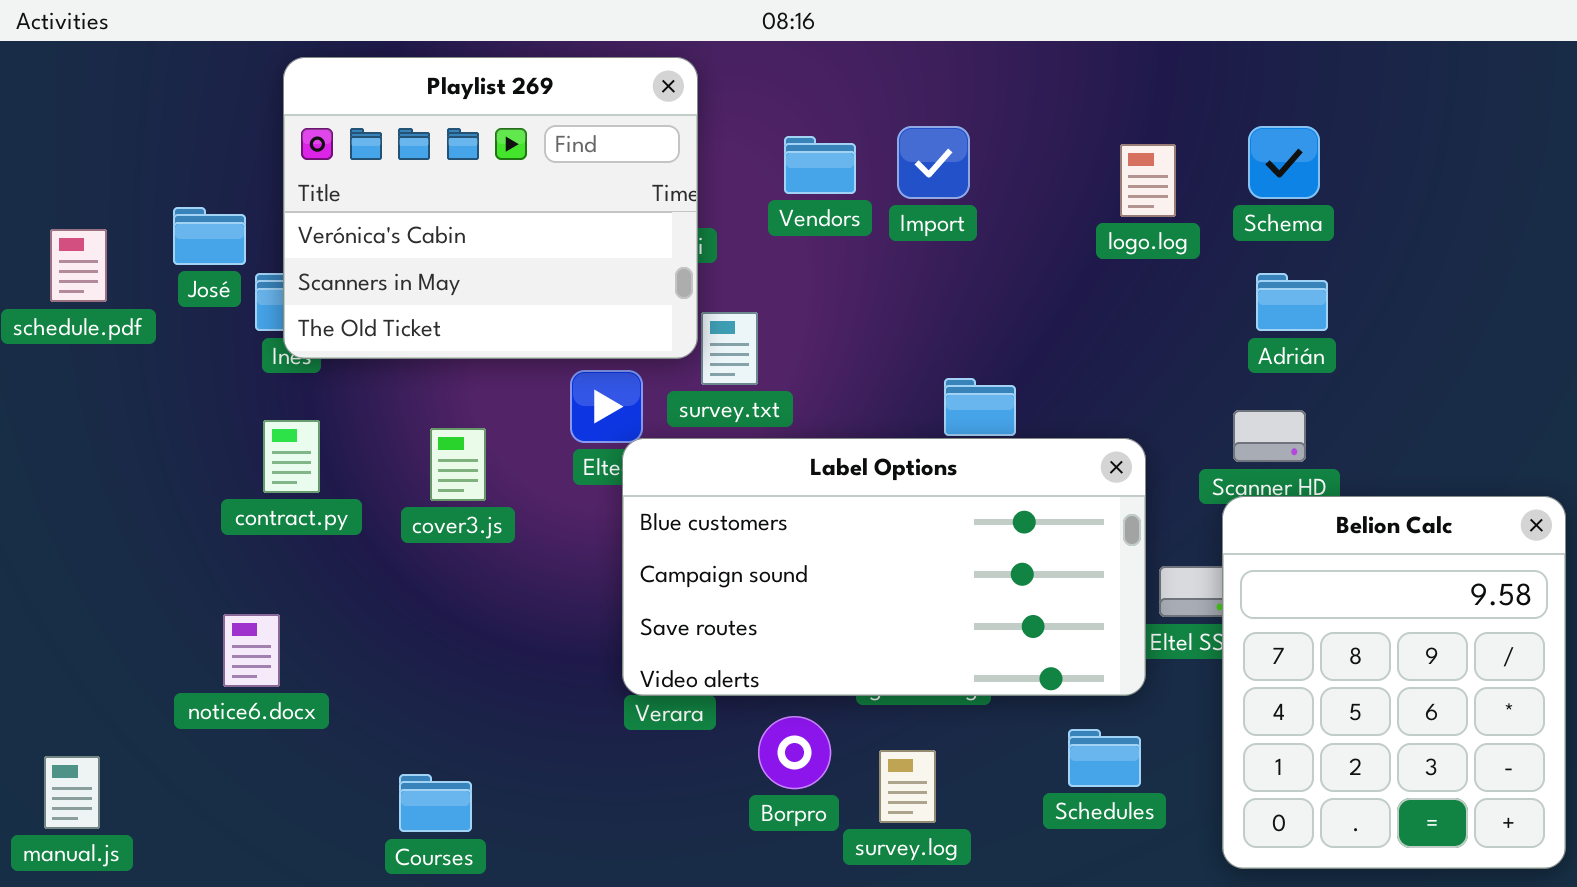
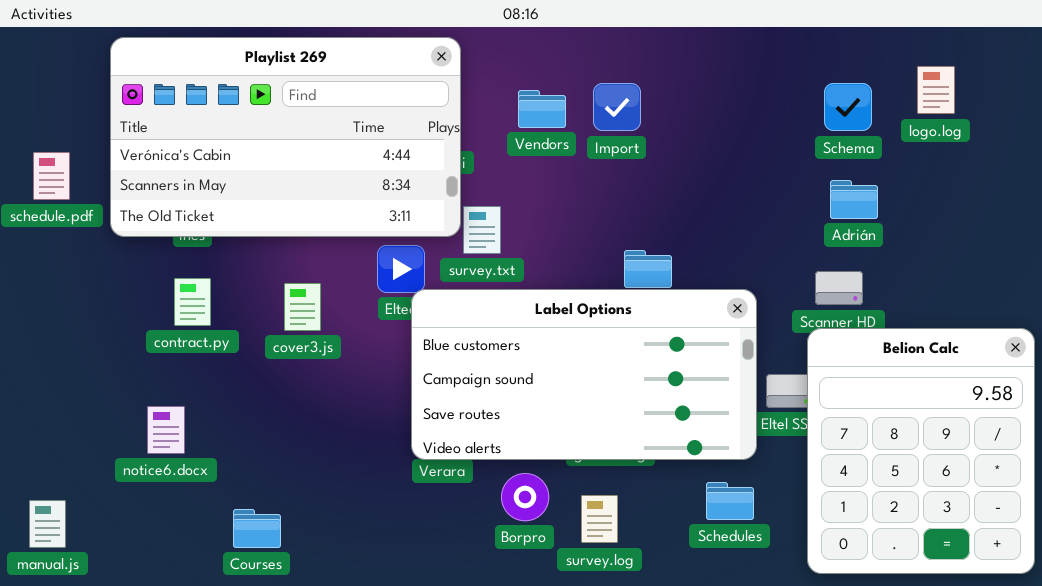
Playlist 269: [283,57,698,359] -> [110,37,461,237], resized
logo.log: [1120,144,1176,217] -> [917,66,955,114], moved
Courses: [399,774,472,832] -> [233,509,281,548], moved

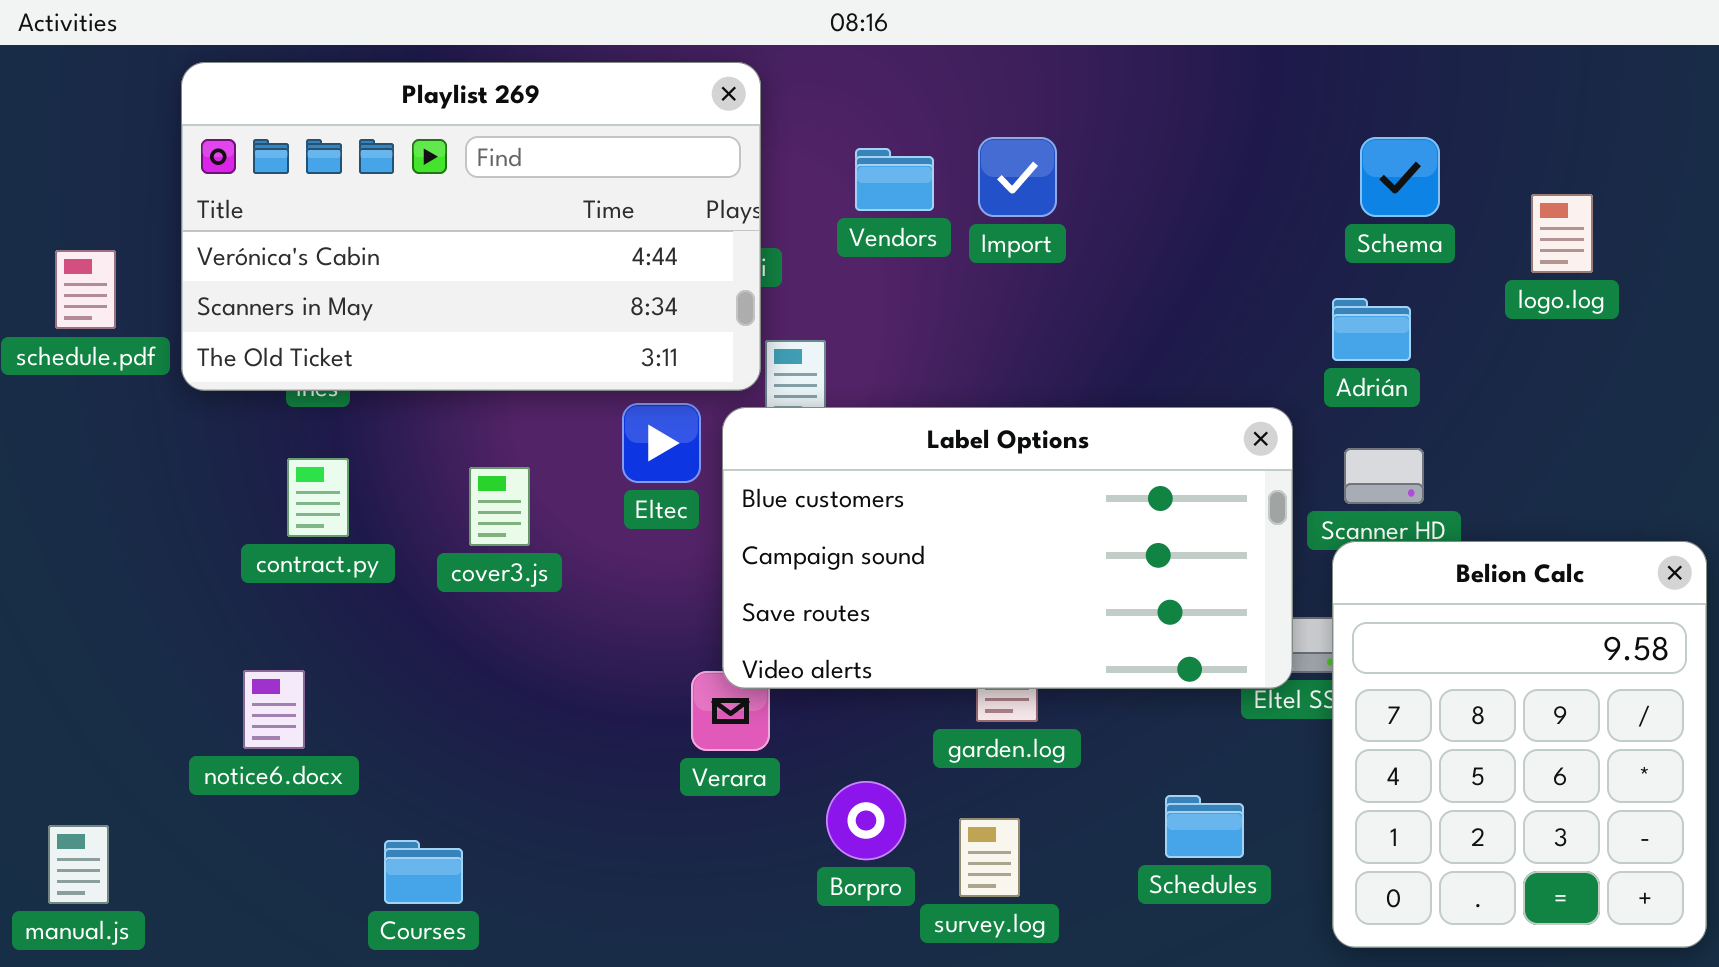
logo.log: [917,66,955,114] -> [1531,194,1593,273], moved
Adrián: [830,180,878,219] -> [1332,298,1411,361], moved
Label Options: [411,289,757,460] -> [722,407,1293,689], moved

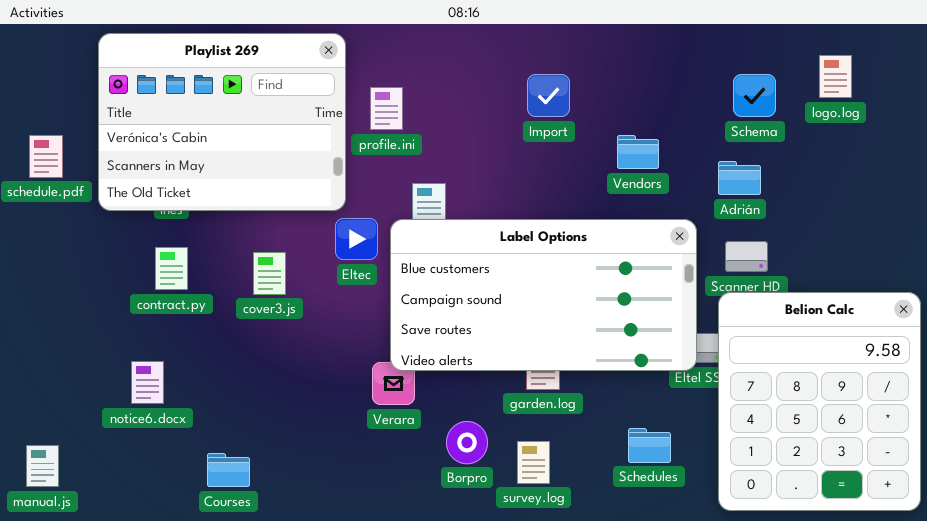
Playlist 269: [181,62,761,391] -> [98,33,346,211], resized
Vendors: [855,148,934,211] -> [617,135,659,169], moved
logo.log: [1531,194,1593,273] -> [819,55,852,98], moved

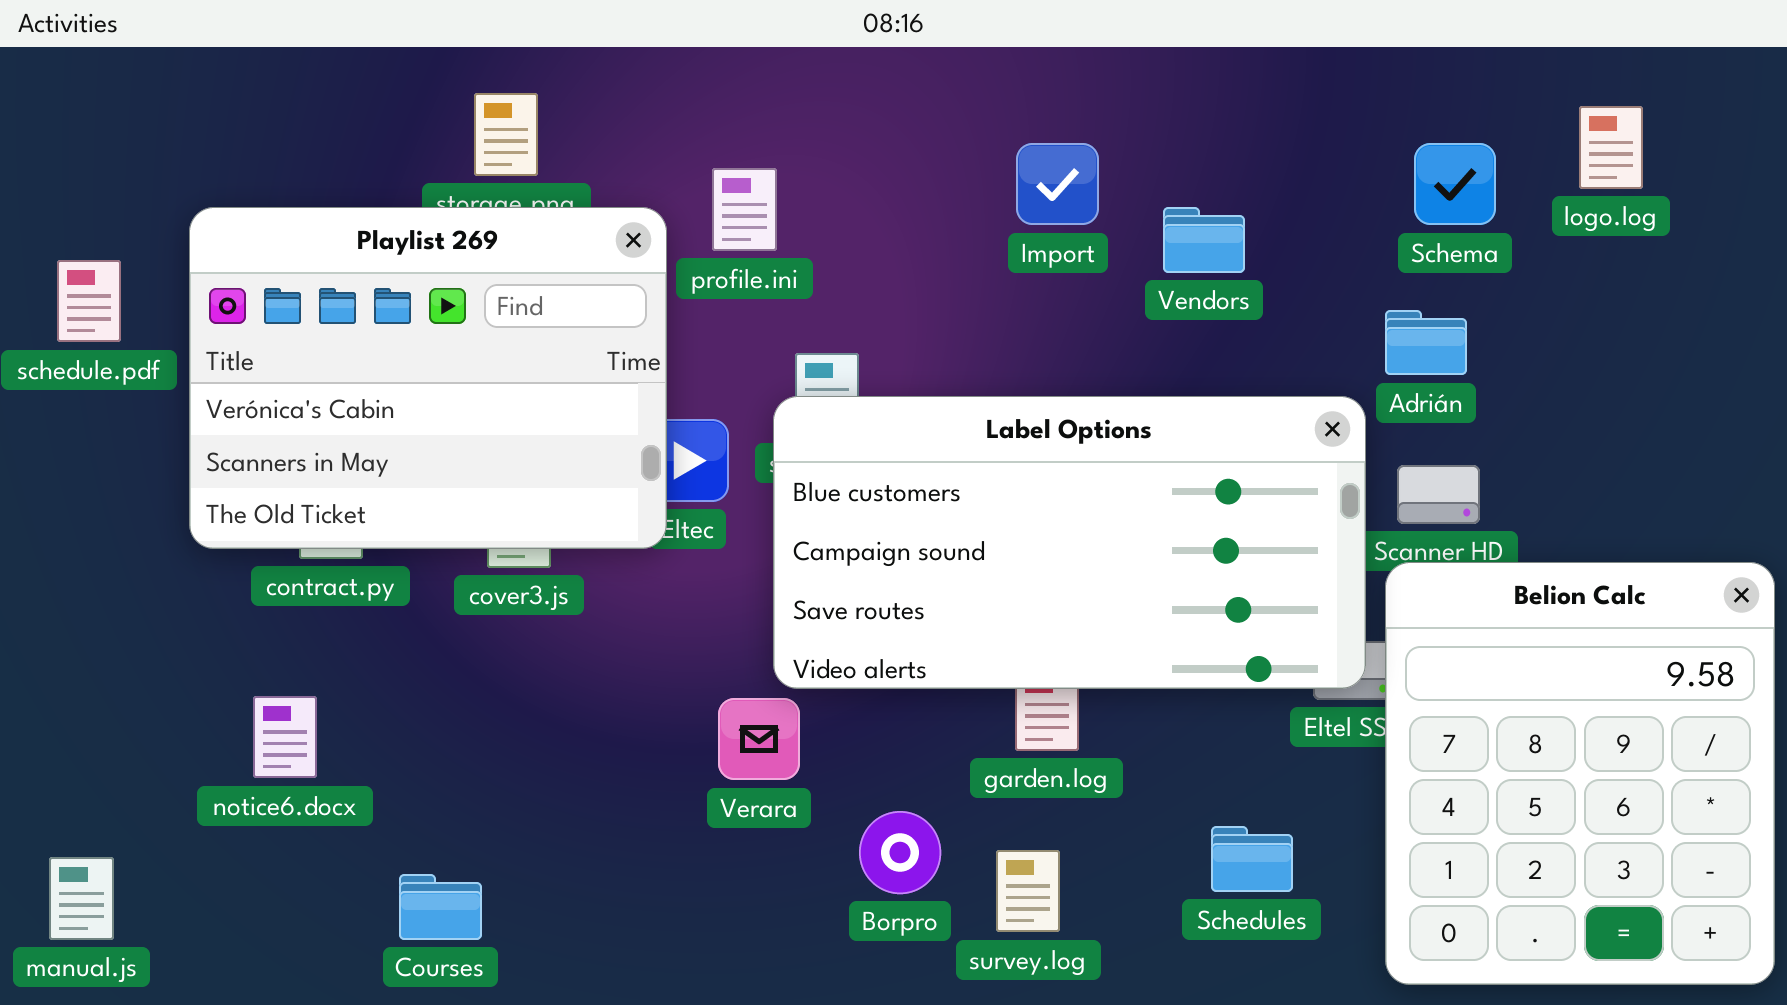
Playlist 269: [98,33,346,211] -> [189,207,667,549], moved
Vendors: [617,135,659,169] -> [1163,207,1245,273], moved
Label Options: [390,219,697,371] -> [773,396,1366,689], moved

